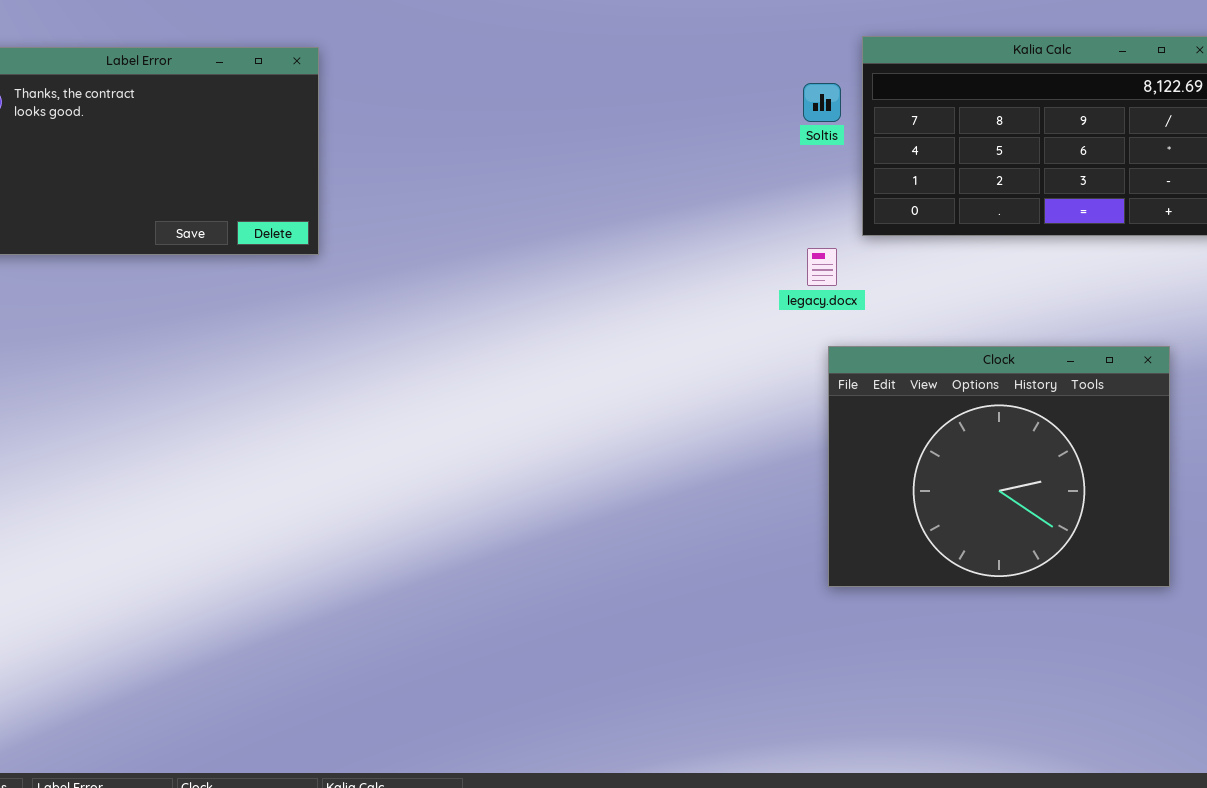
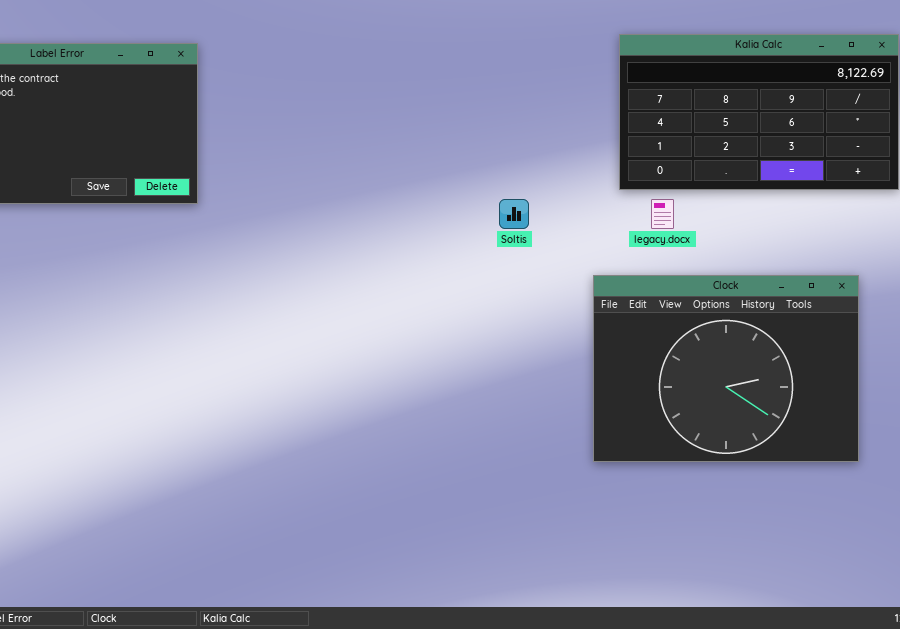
Soltis: [803,83,841,122] -> [499,199,529,229], moved
legacy.docx: [807,248,837,286] -> [651,199,674,229], moved

